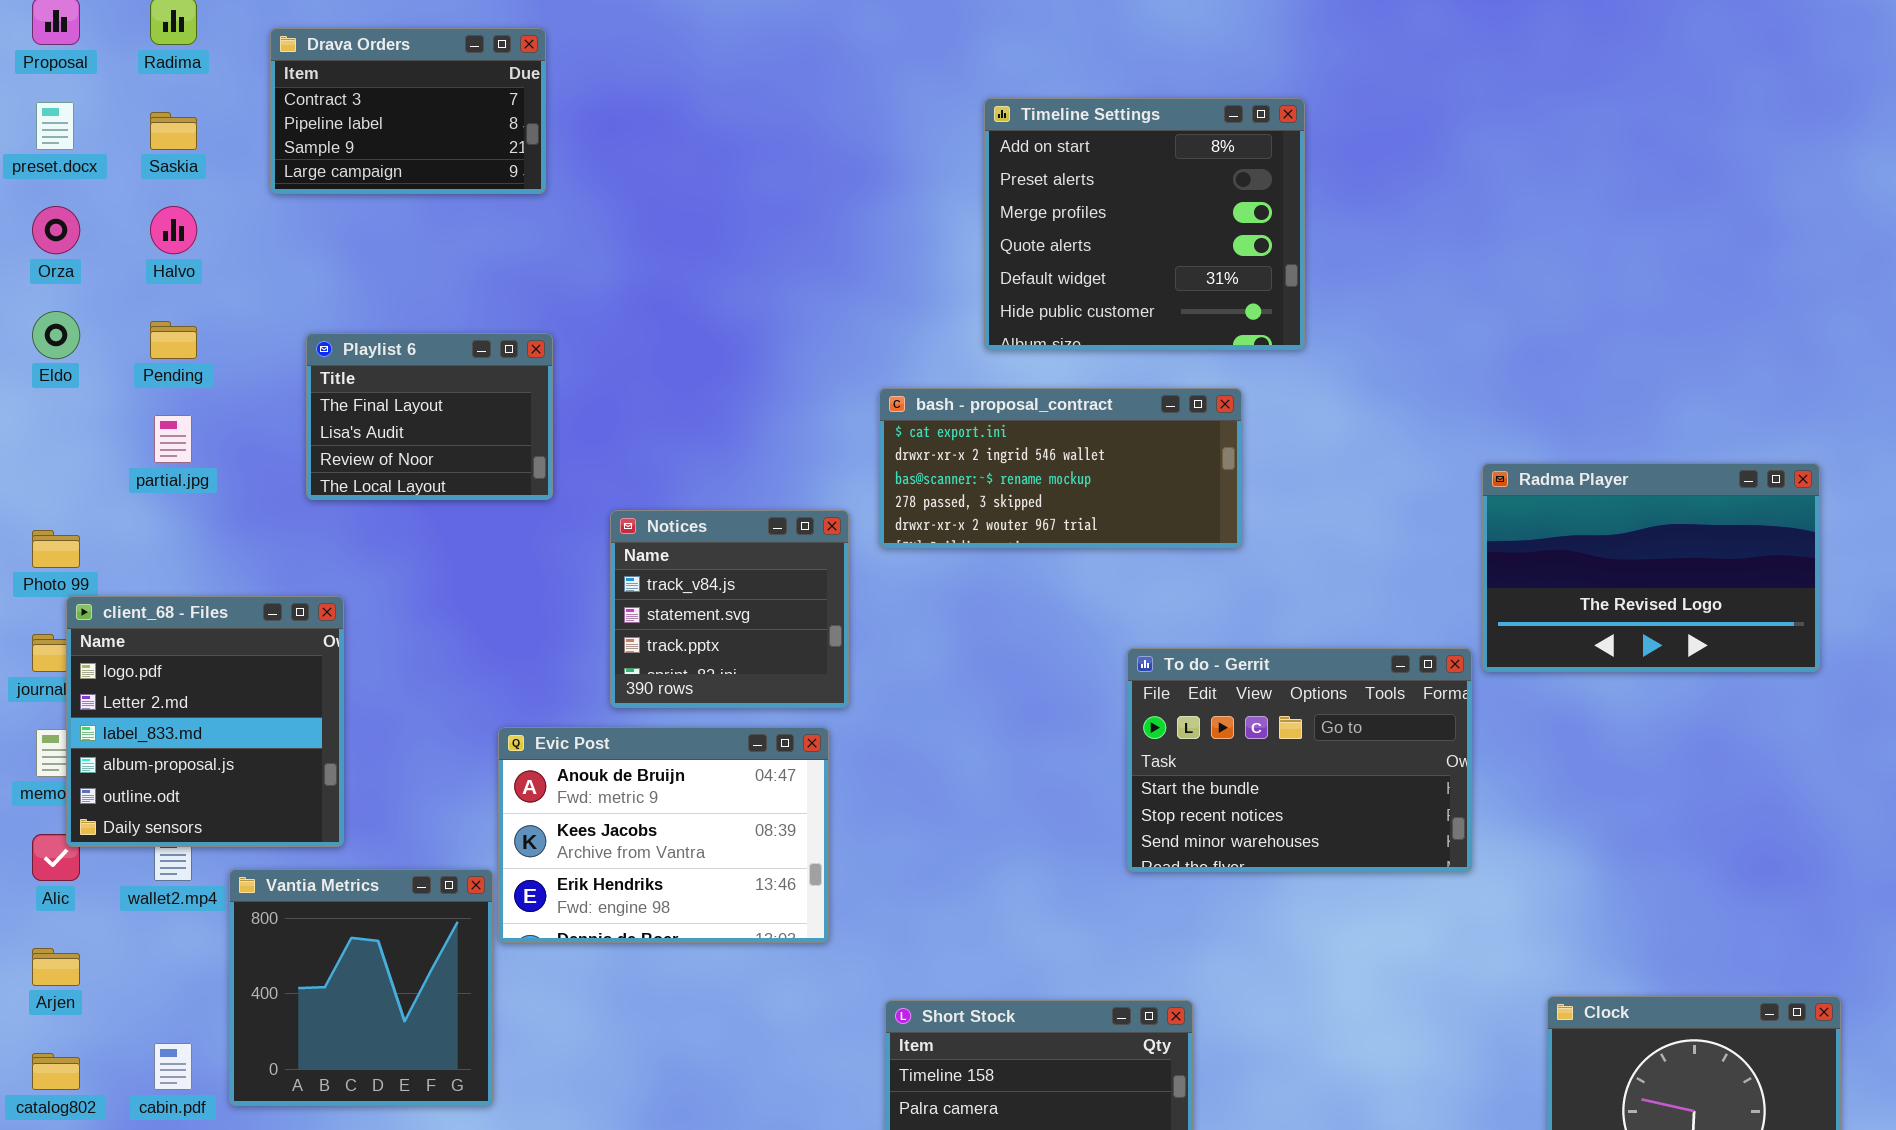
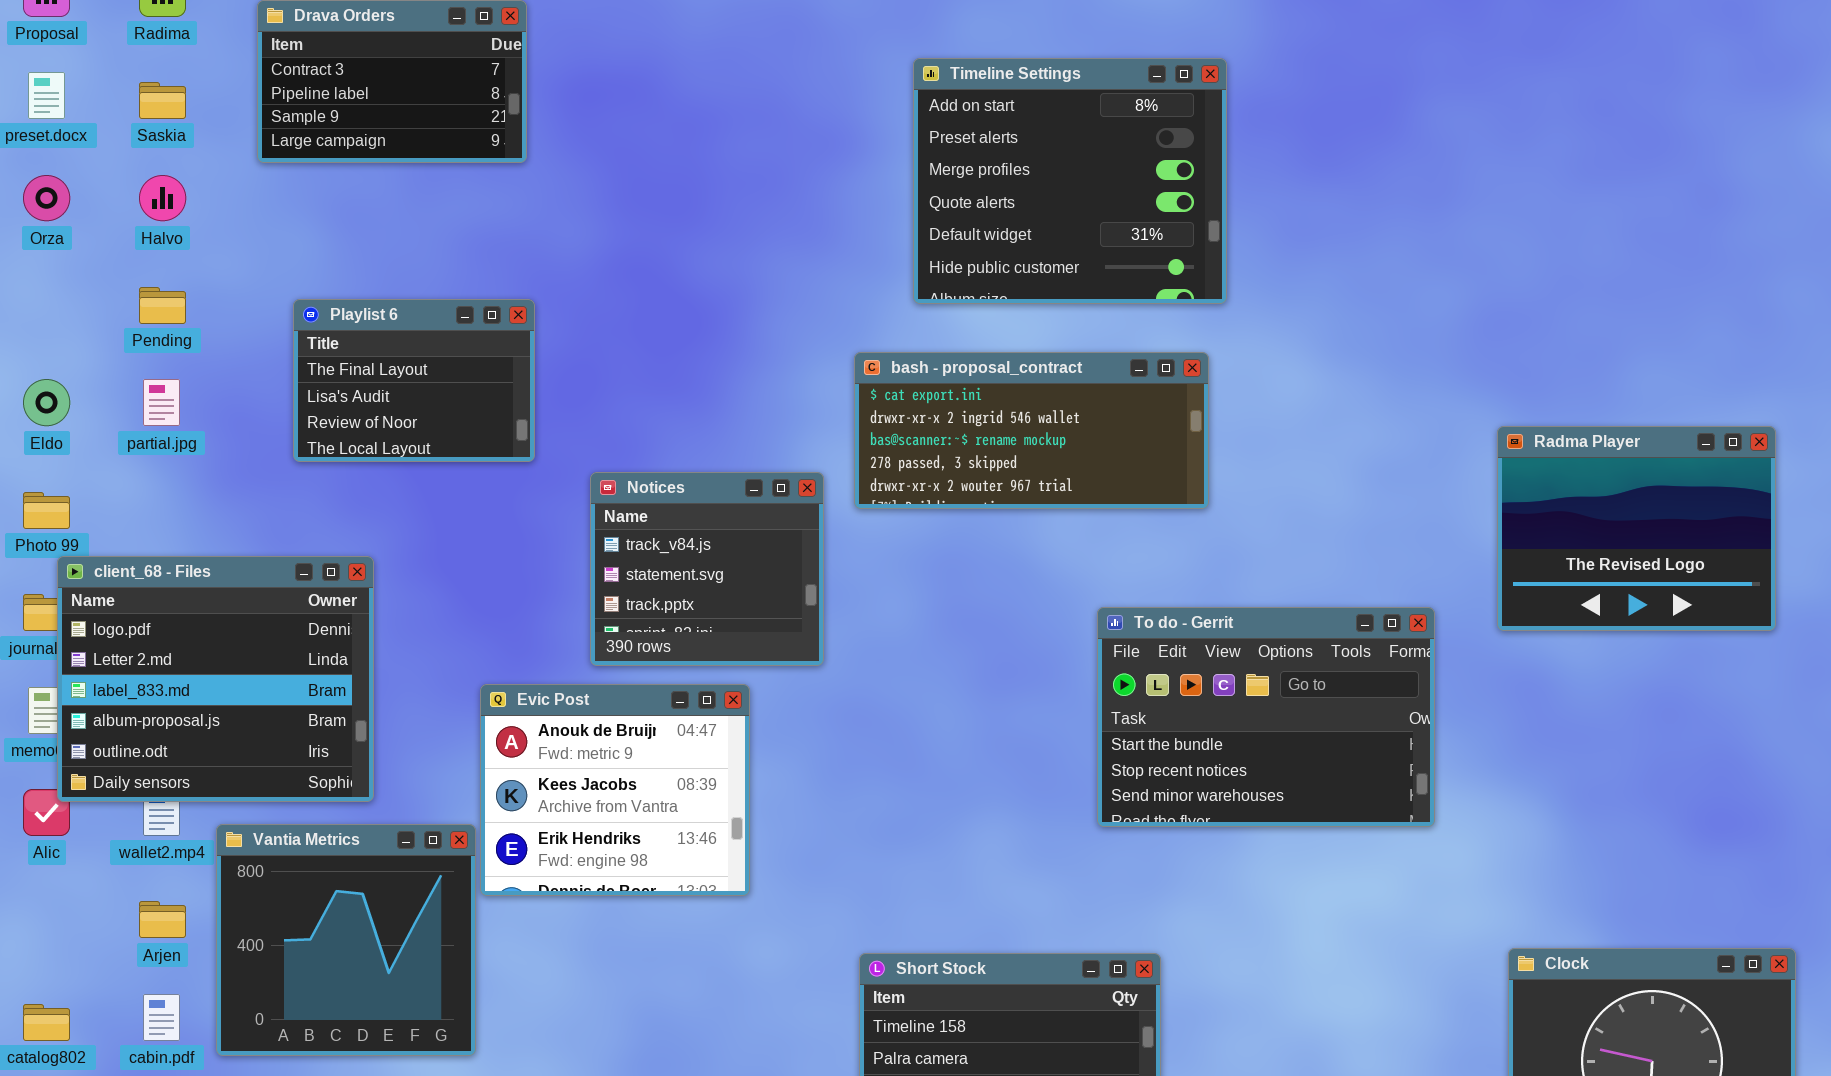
Timeline Settings: [984,98,1305,350] -> [913,58,1227,304], moved
Eldo: [32,311,80,359] -> [23,379,70,426], moved
Radma Player: [1482,463,1820,672] -> [1497,426,1776,631], resized
client_68 - Files: [66,596,344,847] -> [57,556,374,802], resized
Evic Post: [498,727,829,943] -> [480,684,750,896], resized
Arjen: [32,948,80,986] -> [139,901,186,938], moved

